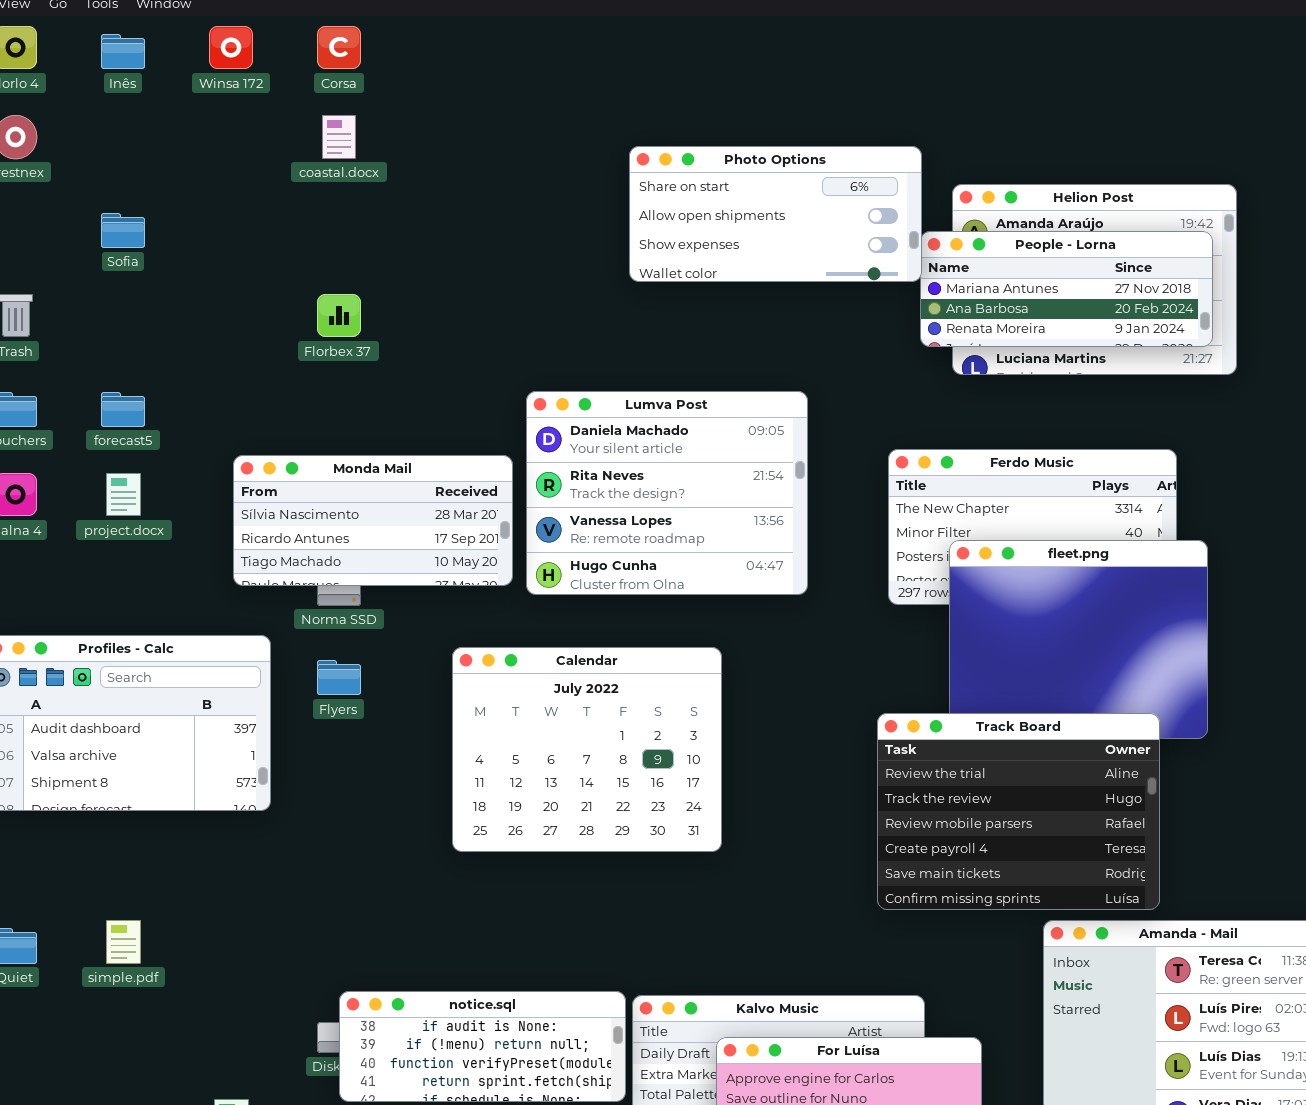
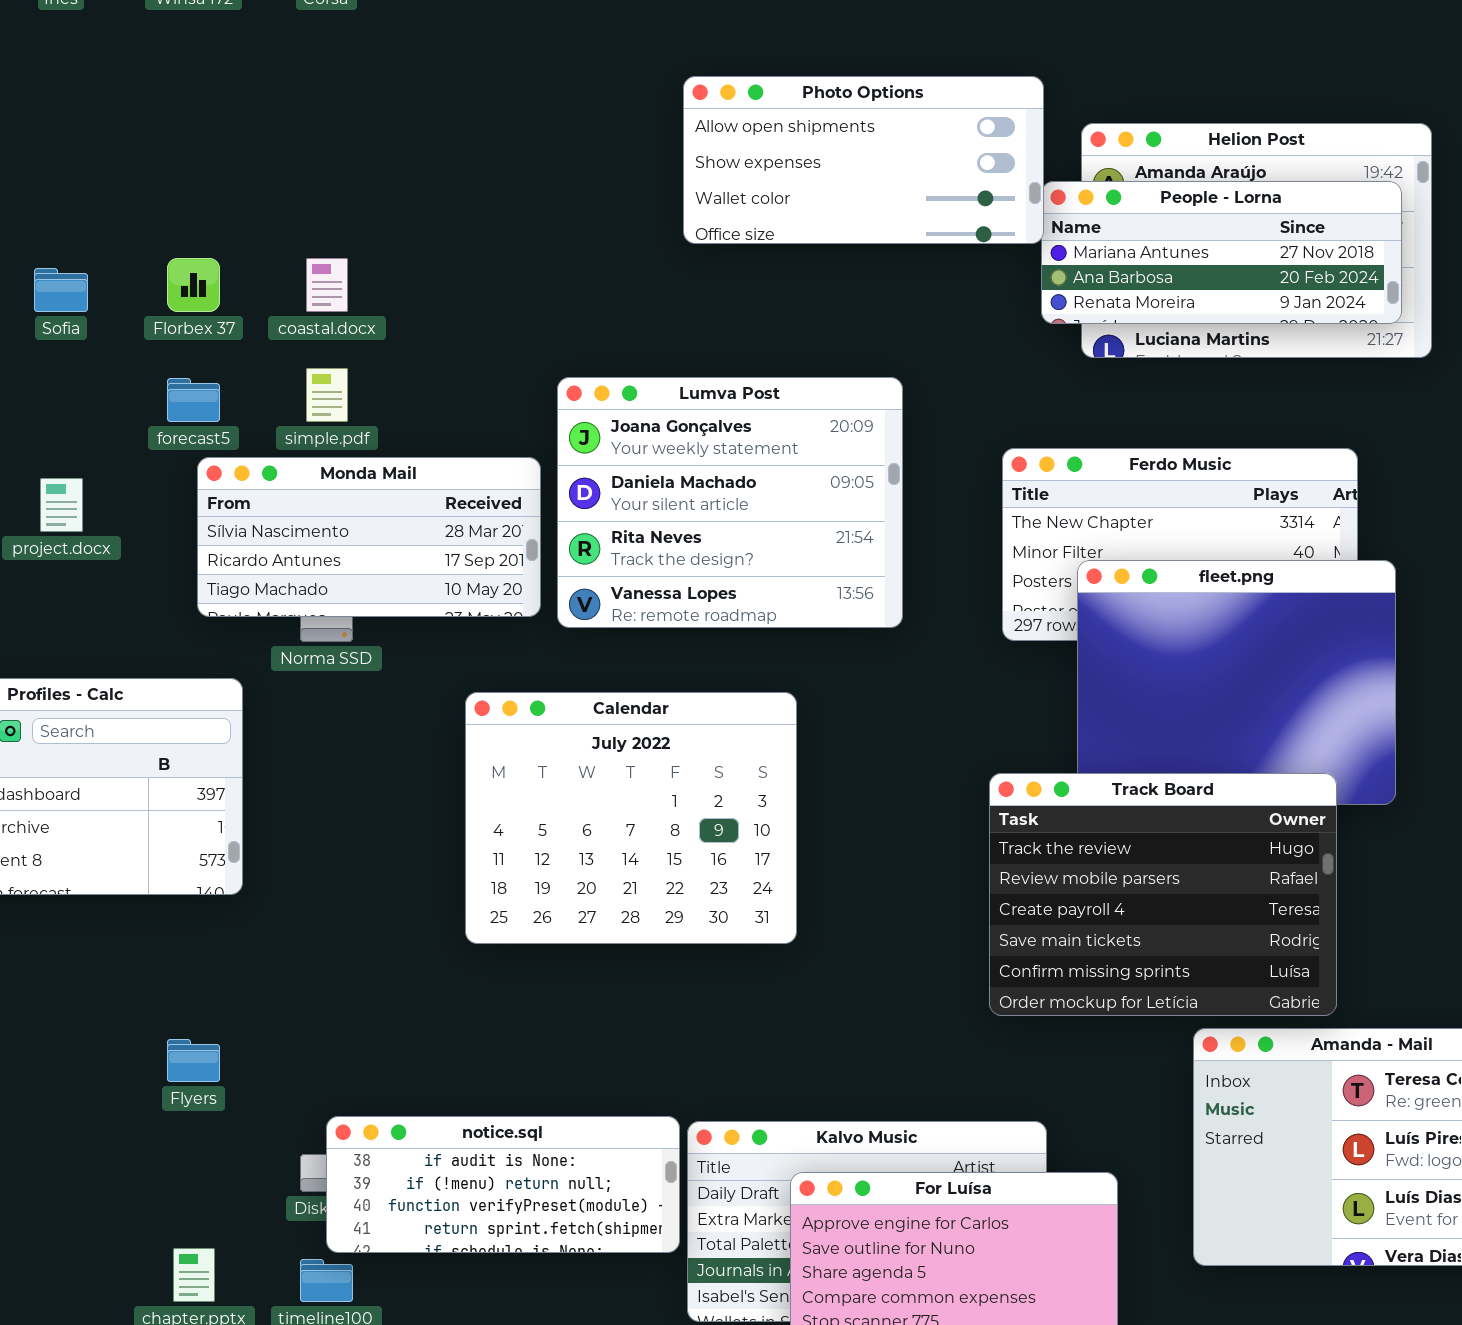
coastal.docx: [322,115,356,159] -> [306,258,348,312], moved
Photo Options: [629,146,922,282] -> [683,76,1044,244], scrolled down 1 row
Sofia: [101,213,145,248] -> [34,268,88,312], moved
Florbex 37: [317,294,361,337] -> [167,258,220,312], moved
Lumva Post: [526,391,808,595] -> [557,377,903,628], scrolled up 1 row
forecast5: [101,392,145,427] -> [167,378,220,422], moved
Flyers: [317,660,361,695] -> [167,1039,220,1082], moved
Track Board: [877,713,1160,910] -> [989,773,1337,1016], scrolled down 1 row
simple.pdf: [106,920,141,964] -> [306,368,348,422], moved

